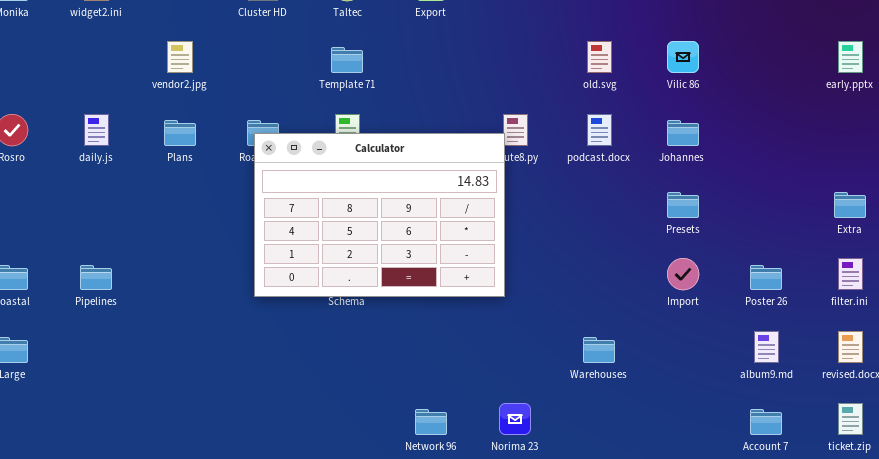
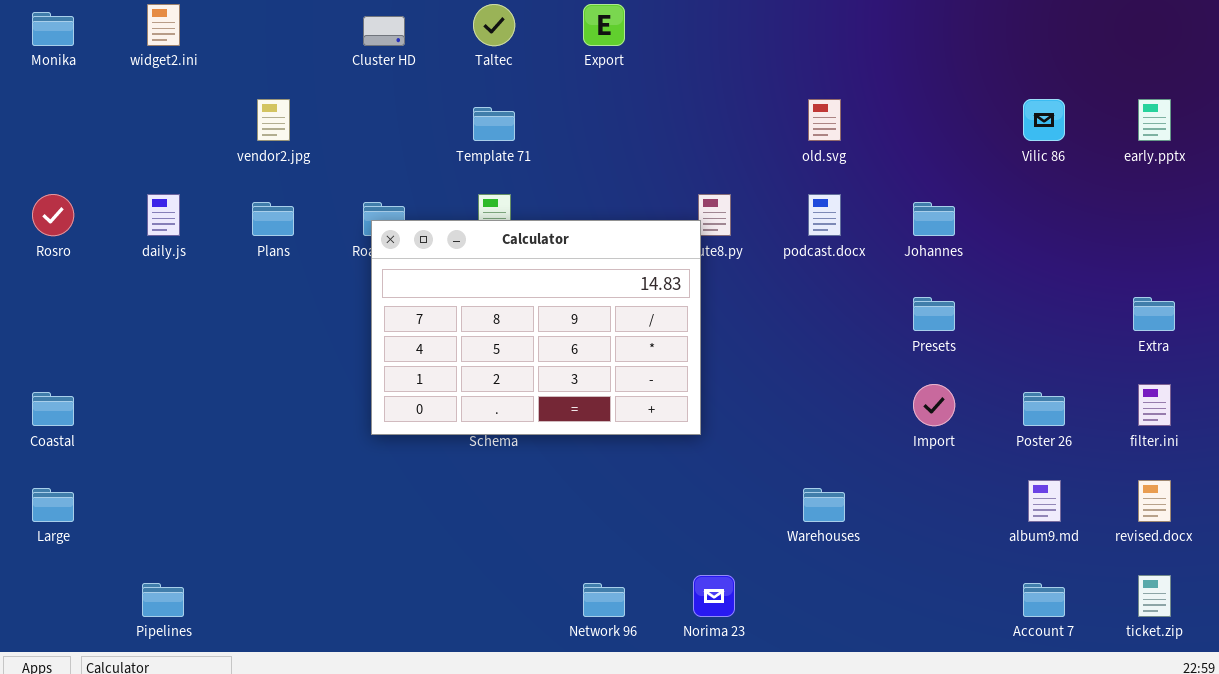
Vilic 86: [667,41,699,73] -> [1023,99,1065,141], moved
Pipelines: [80,265,112,290] -> [142,583,184,617], moved

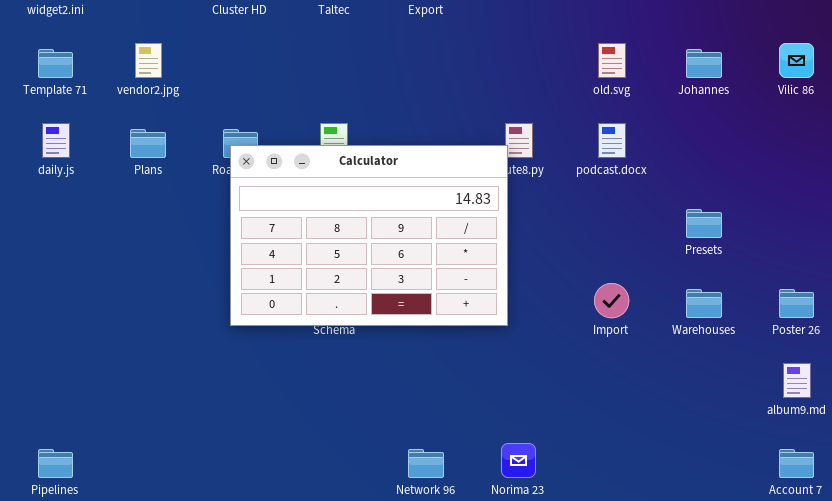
Template 71: [473,107,515,141] -> [38,49,73,78], moved
Johannes: [913,202,955,236] -> [686,49,722,78], moved
Import: [913,384,955,426] -> [594,283,629,318], moved
Warehouses: [803,488,845,522] -> [686,289,722,318], moved

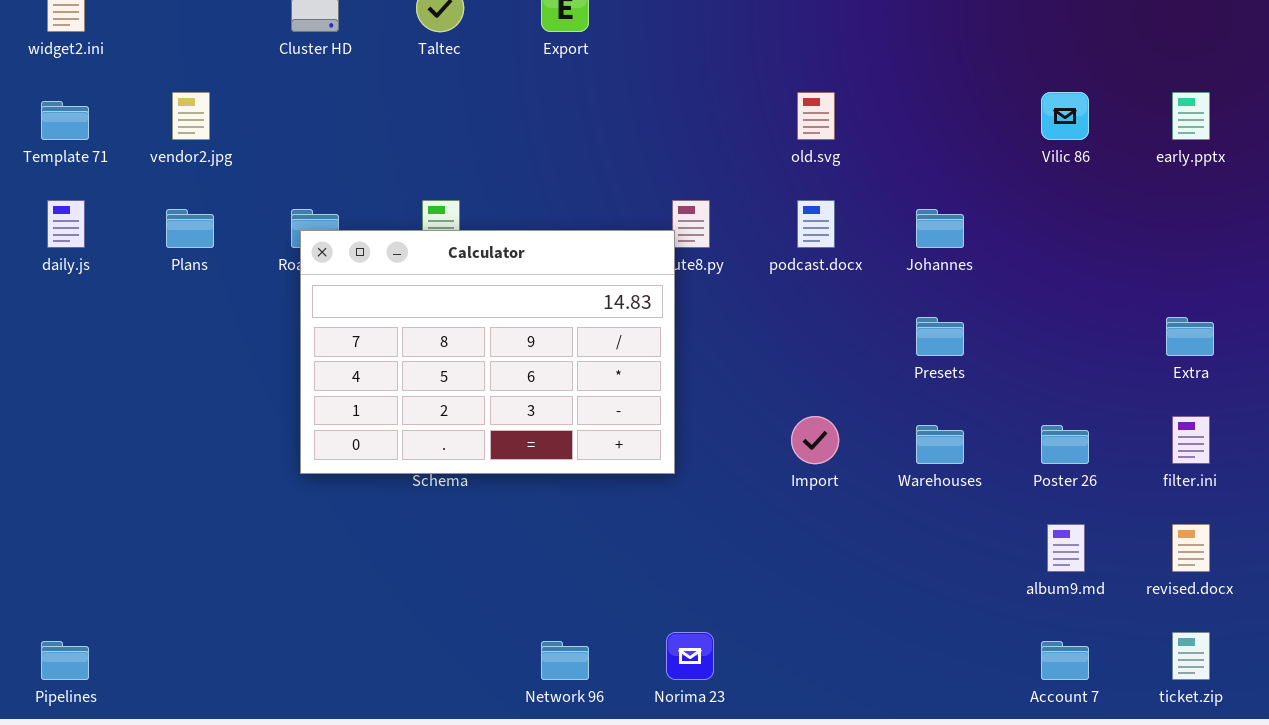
Johannes: [686,49,722,78] -> [916,209,964,248], moved

